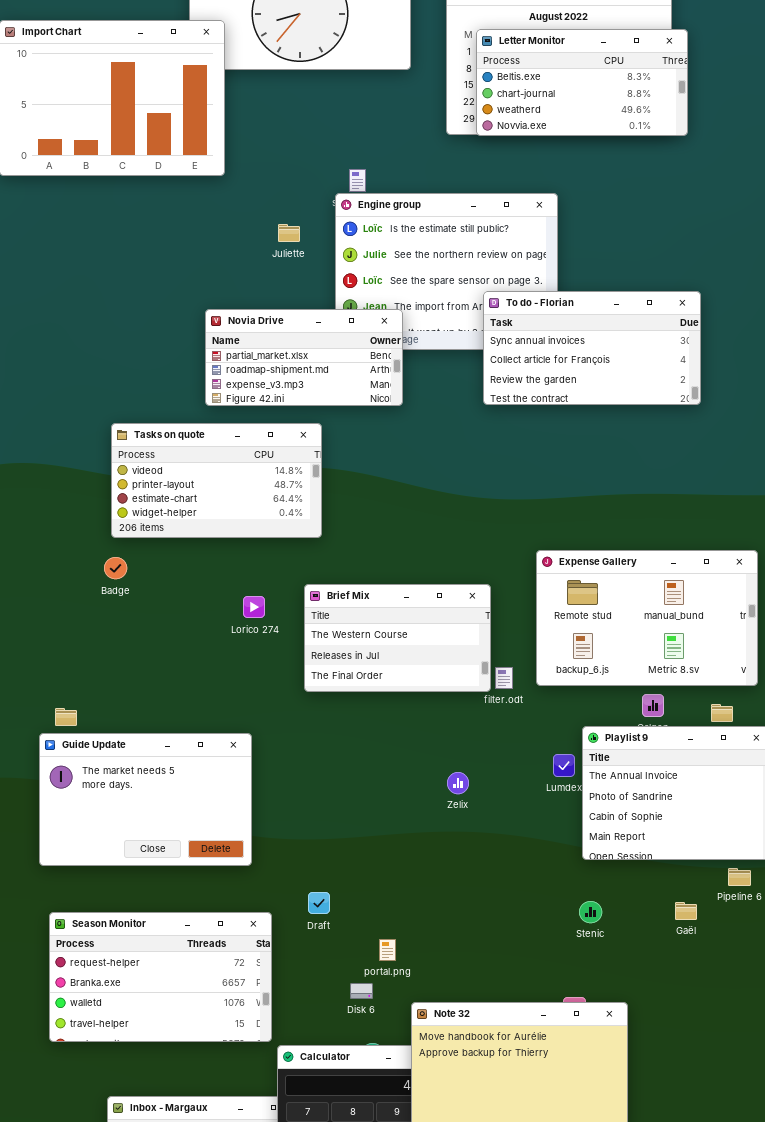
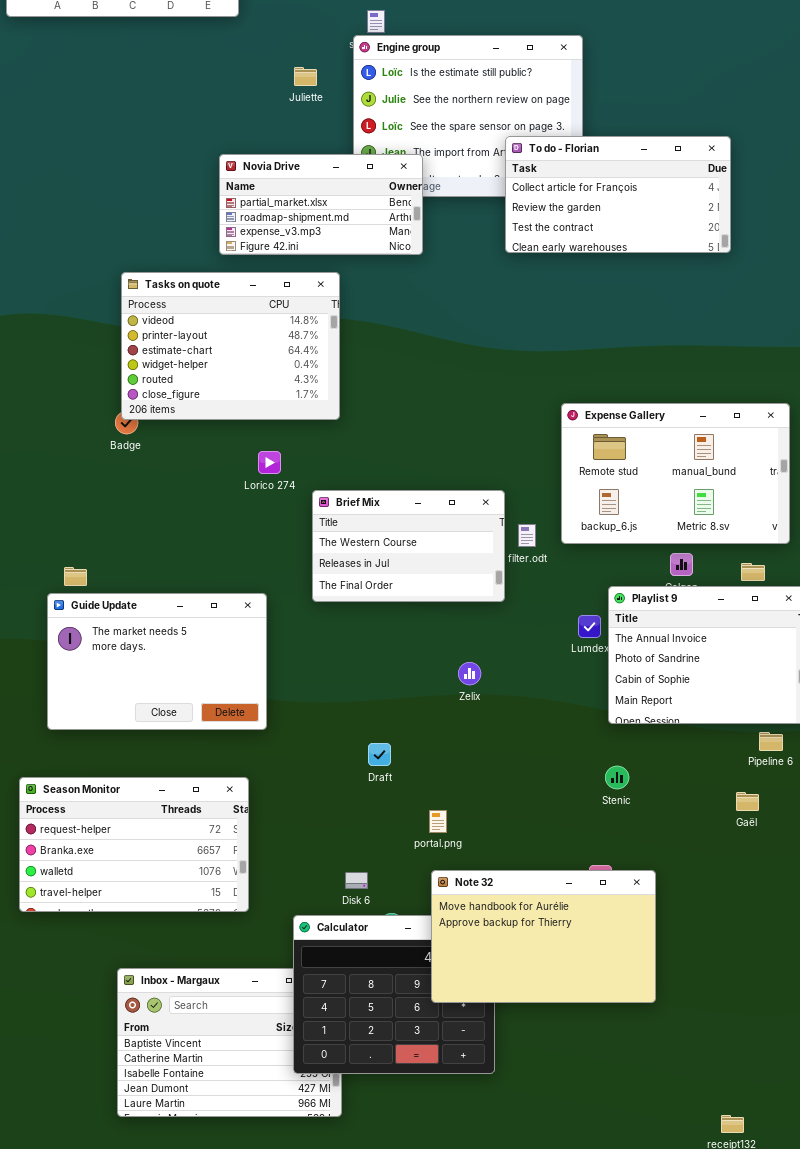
To do - Florian: [483,291,701,405] -> [505,136,731,253], scrolled down 1 row
Tasks on quote: [111,423,322,538] -> [121,272,340,420], resized
Brief Mix: [304,584,491,692] -> [312,490,505,602], moved
Zelix: [447,772,469,794] -> [458,662,481,685], moved
Draft: [308,892,330,914] -> [368,743,391,766], moved
Gaël: [675,902,697,920] -> [736,792,759,811], moved
Season Monitor: [49,912,272,1042] -> [19,777,249,912], moved
portal.png: [379,939,396,961] -> [429,810,447,833], moved
Disk 6: [350,983,373,999] -> [345,872,368,889], moved

